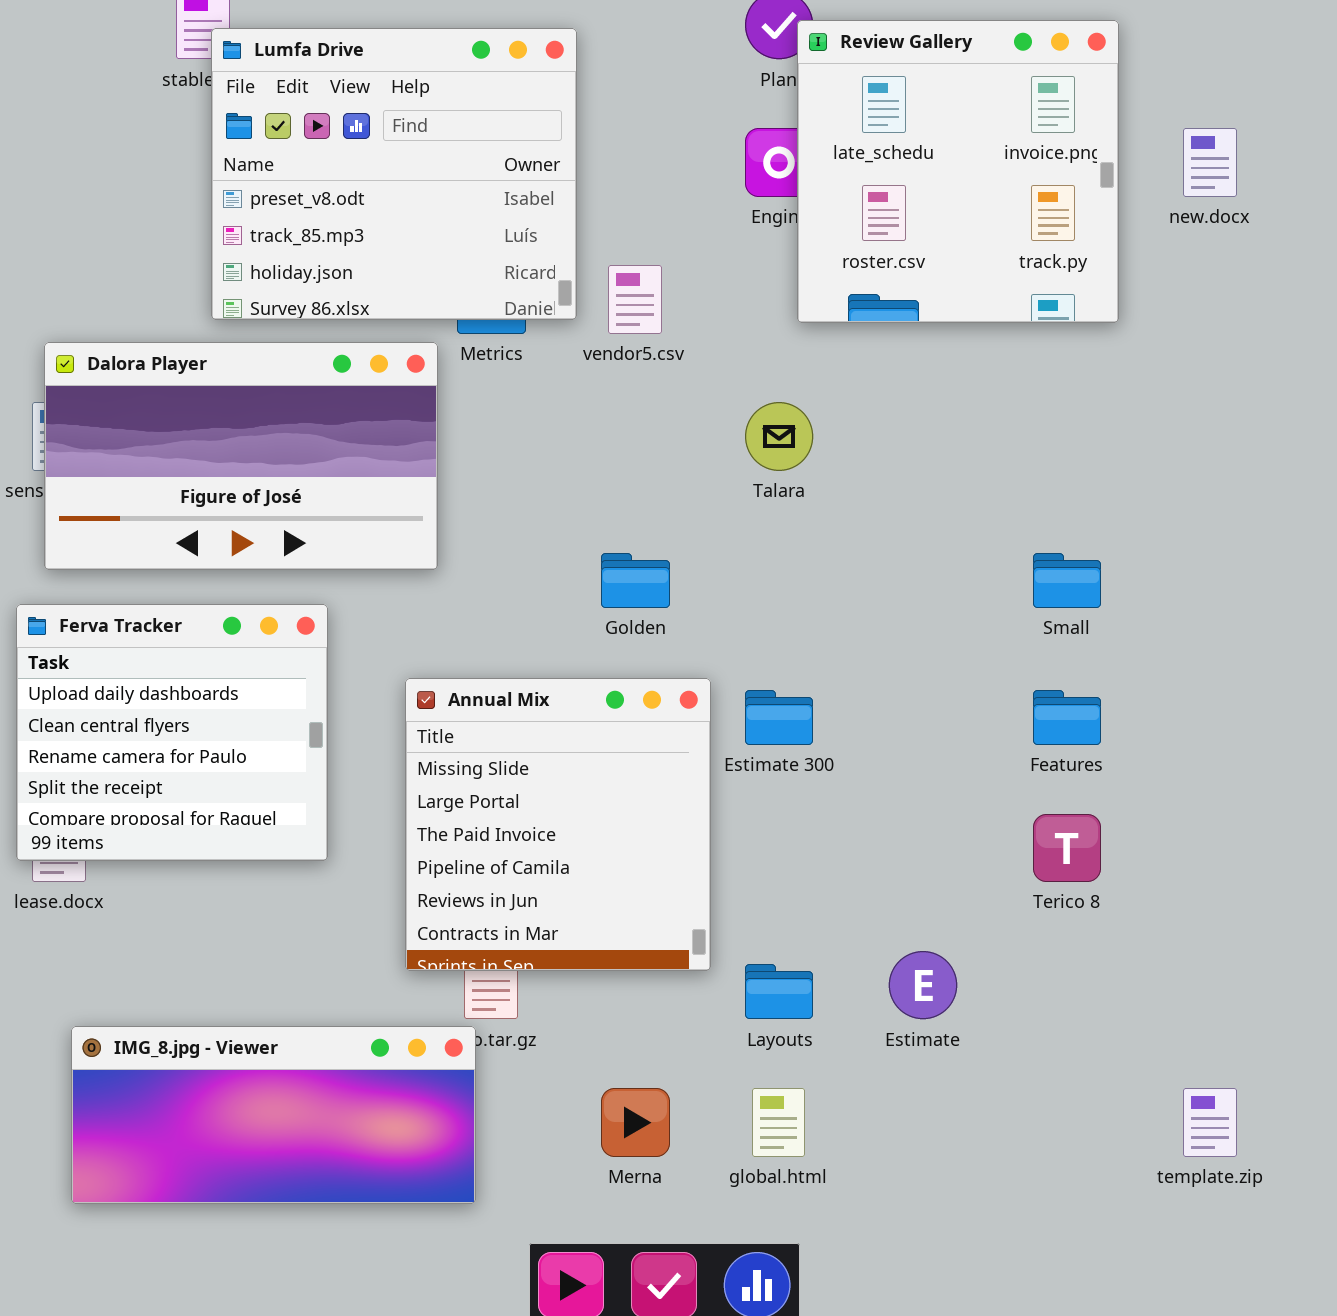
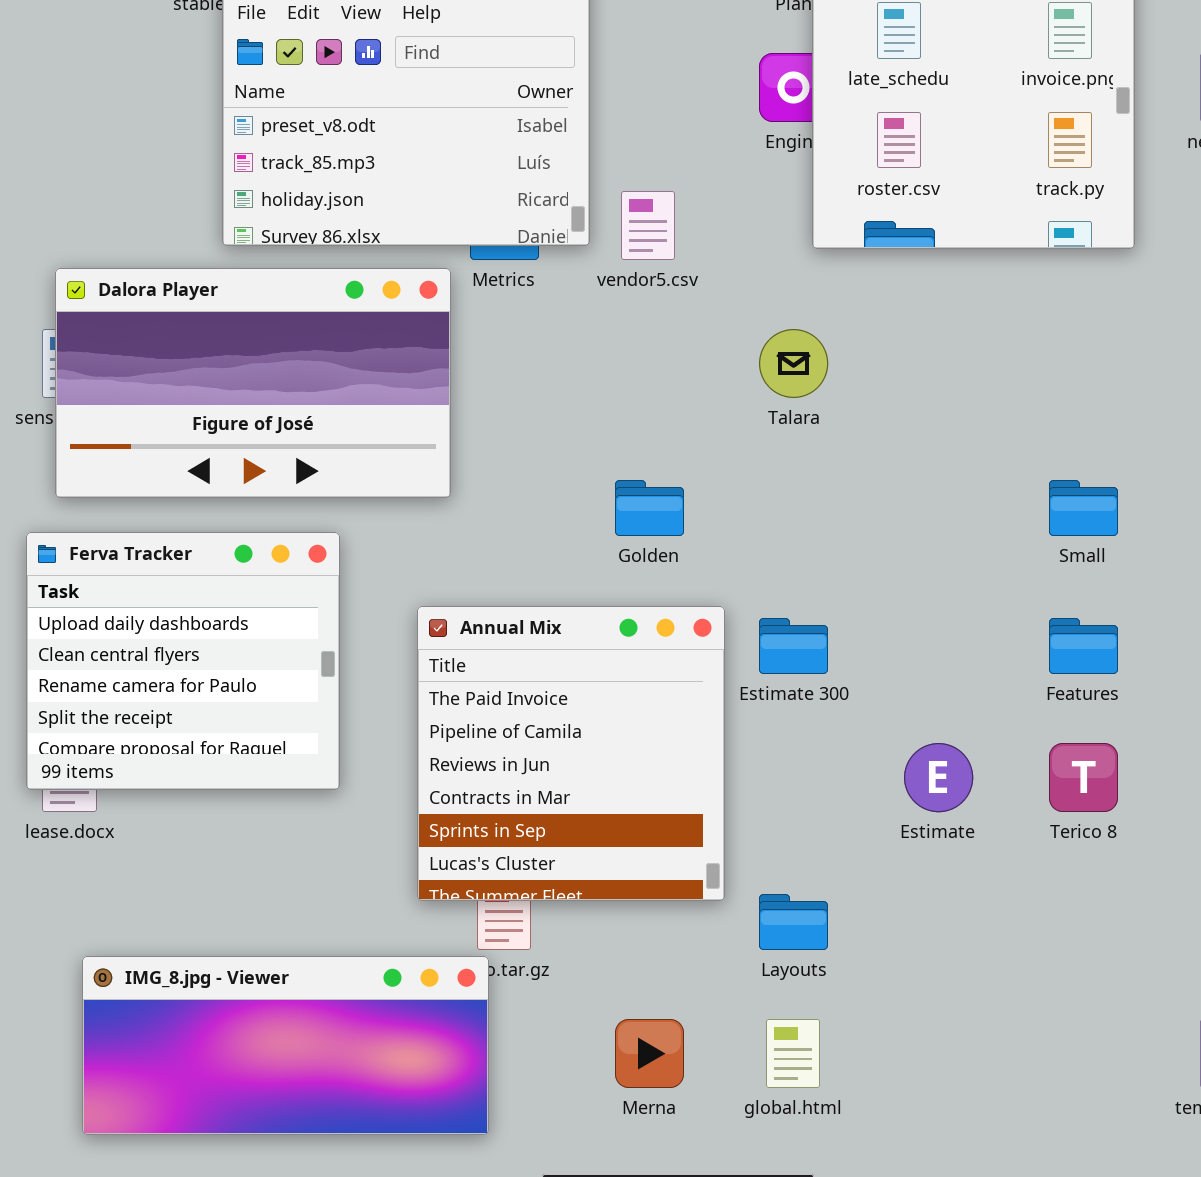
Annual Mix: [405,678,711,971] -> [417,606,725,901], scrolled down 2 rows
Estimate: [889,951,957,1019] -> [904,743,973,812], moved

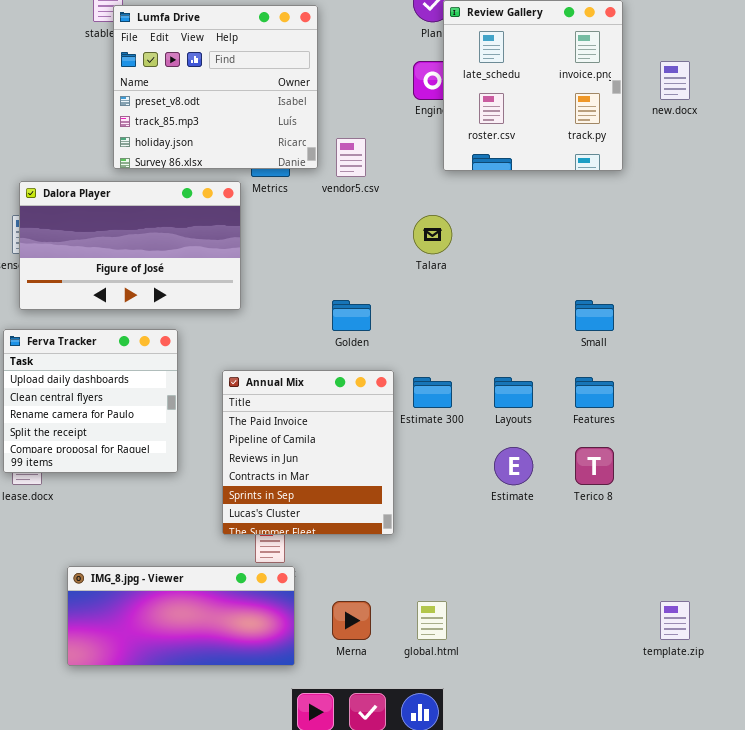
Layouts: [759,894,828,950] -> [494,377,533,408], moved
IMG_8.jpg - Viewer: [82,956,489,1135] -> [67,566,295,666], moved

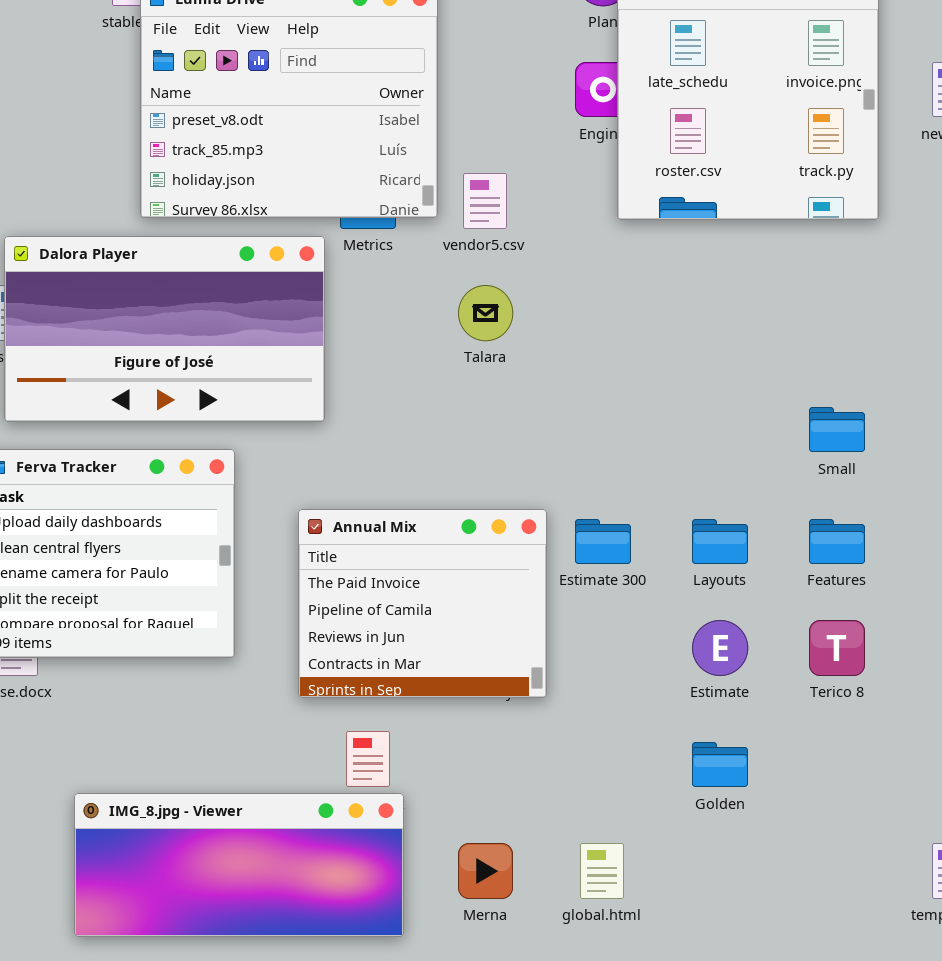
Talara: [413,215,452,254] -> [458,285,513,341], moved
Golden: [332,300,371,331] -> [692,742,748,787], moved
Annual Mix: [222,370,394,535] -> [298,509,547,698], resized

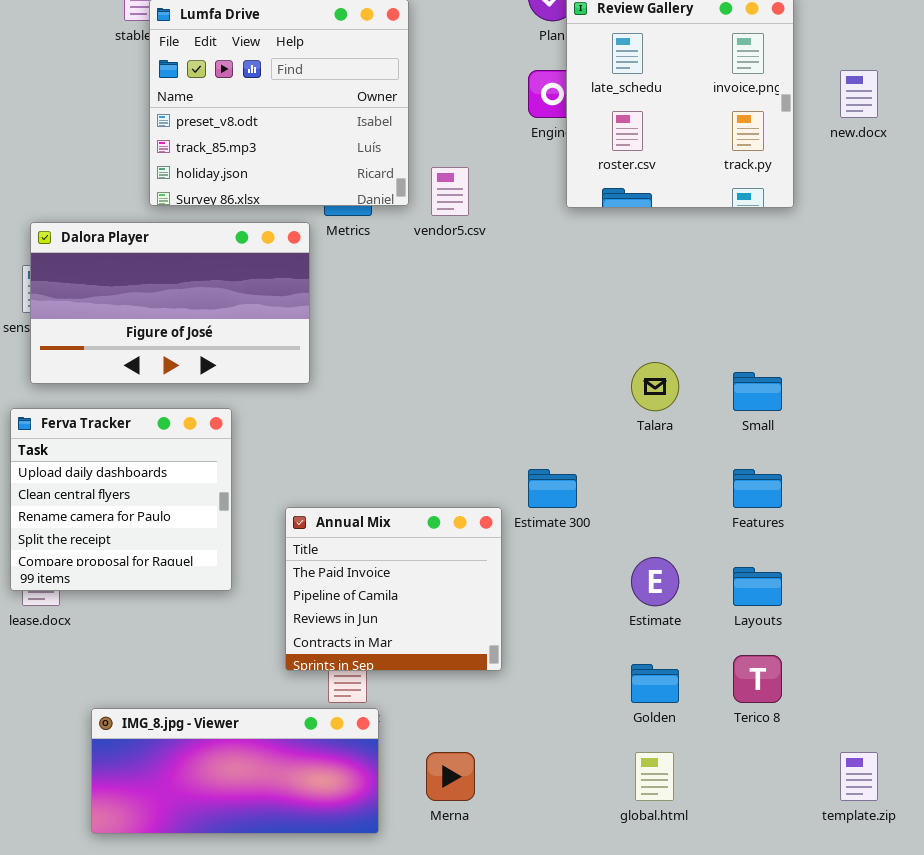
Talara: [458,285,513,341] -> [631,362,679,411], moved
Annual Mix: [298,509,547,698] -> [285,507,502,671], moved
Layouts: [692,519,748,564] -> [733,567,782,606], moved
Terico 8: [809,620,865,676] -> [733,655,782,703], moved
global.html: [580,843,624,899] -> [635,752,674,801], moved

